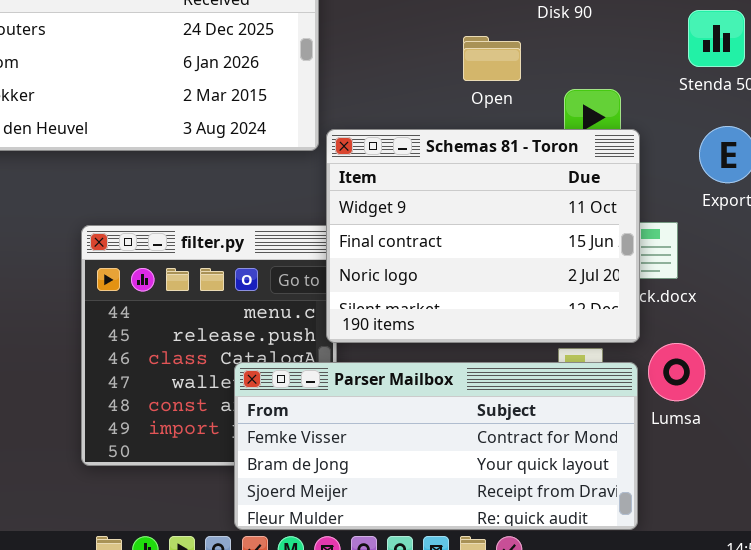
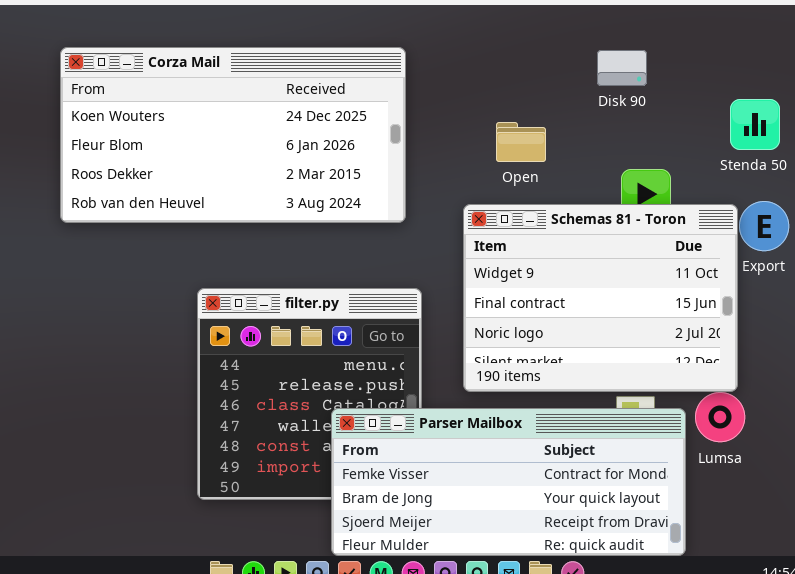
Open: [463,36,521,81] -> [496,122,546,162], moved
Schemas 81 - Toron: [326,129,640,343] -> [463,204,738,392], moved

